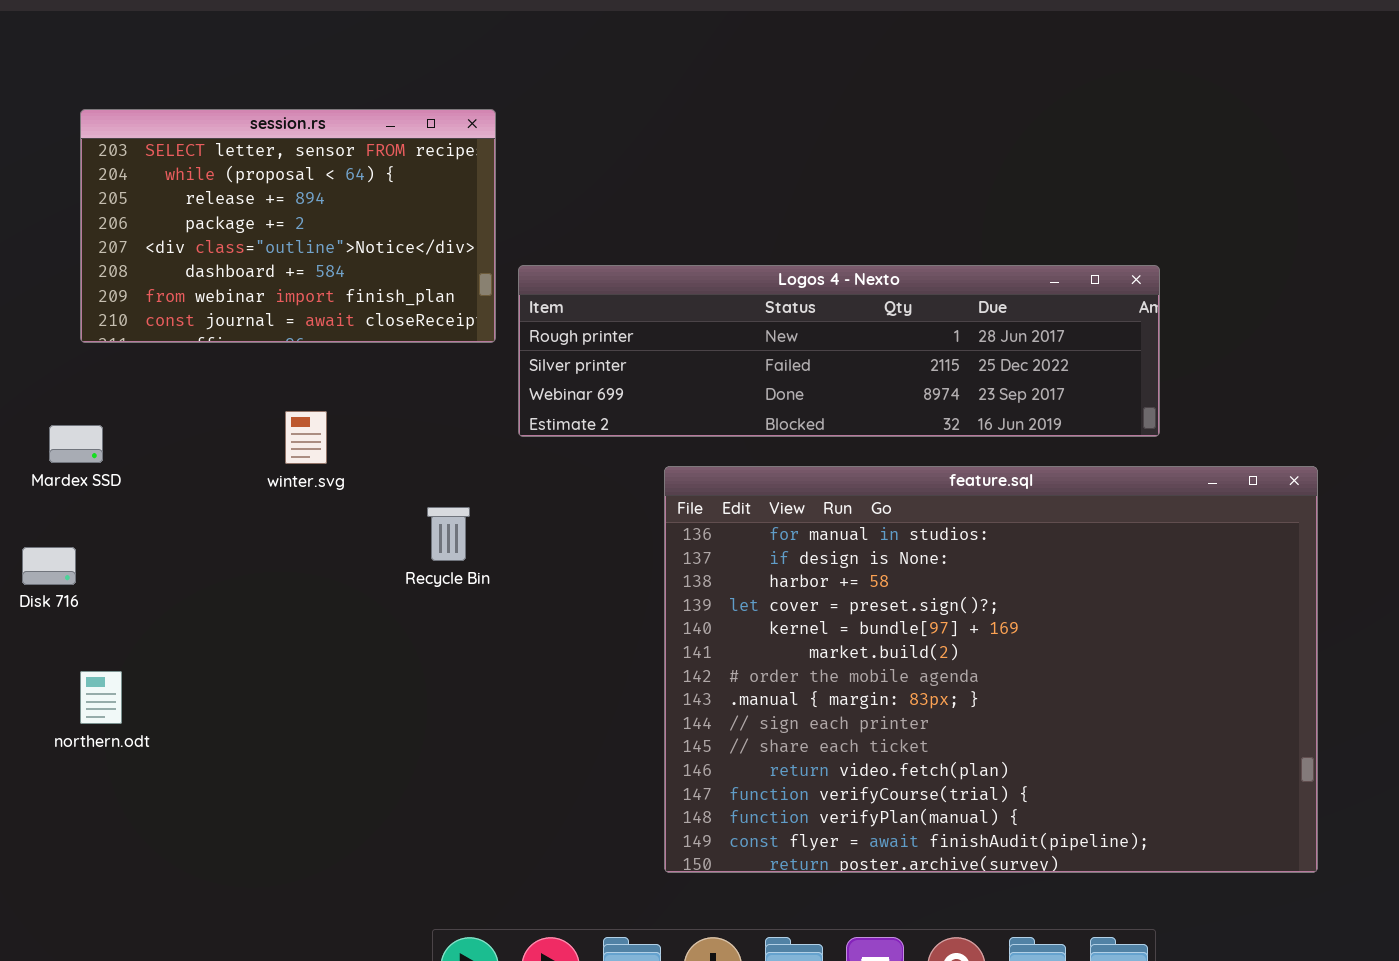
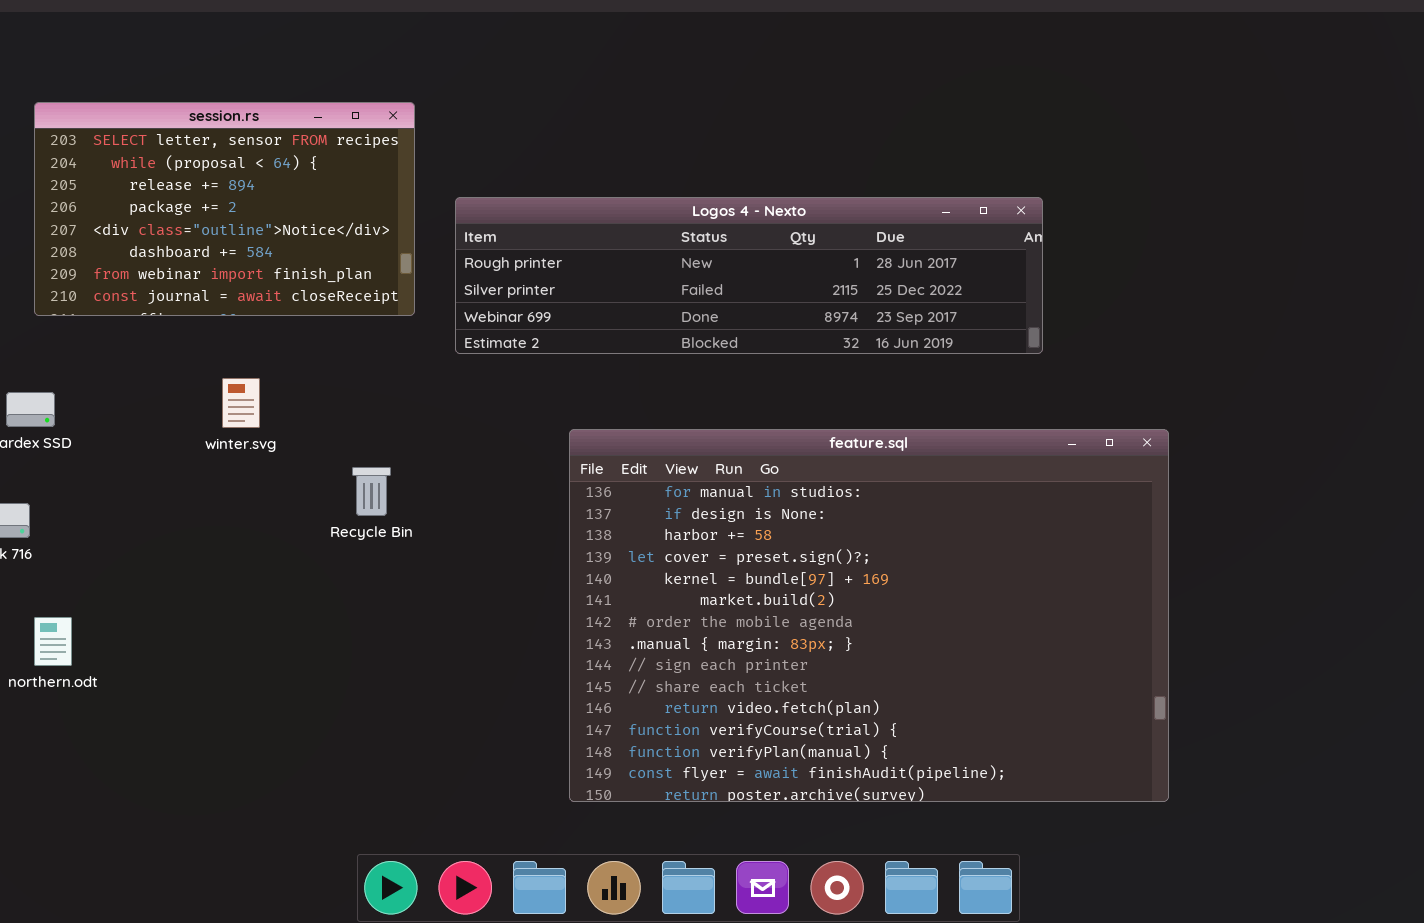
Logos 4 - Nexto: [518,265,1160,437] -> [455,197,1043,354], moved

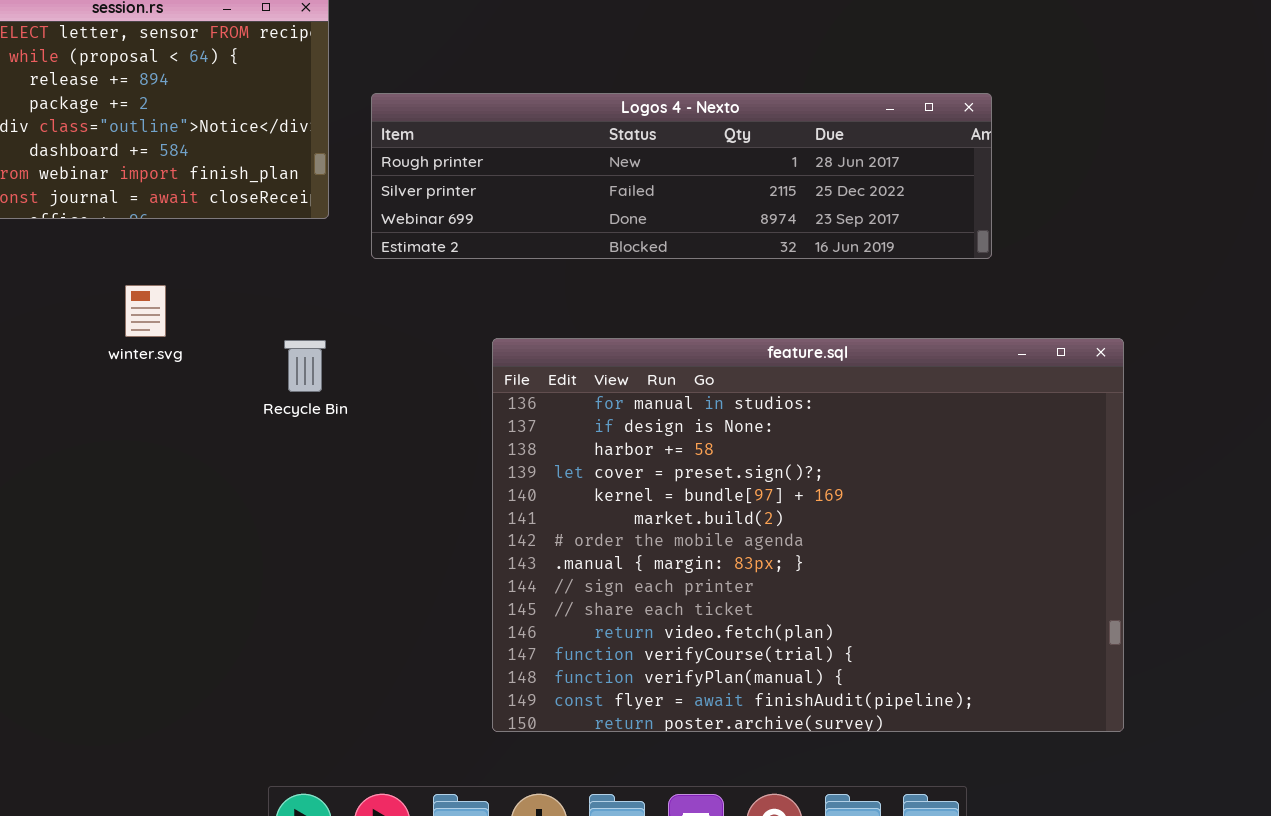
Recycle Bin: [352,467,391,516] -> [284,340,326,392], moved

